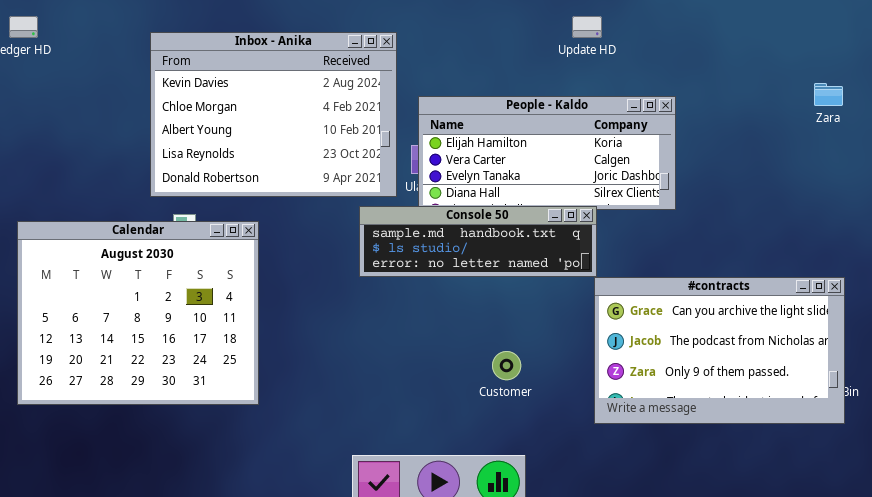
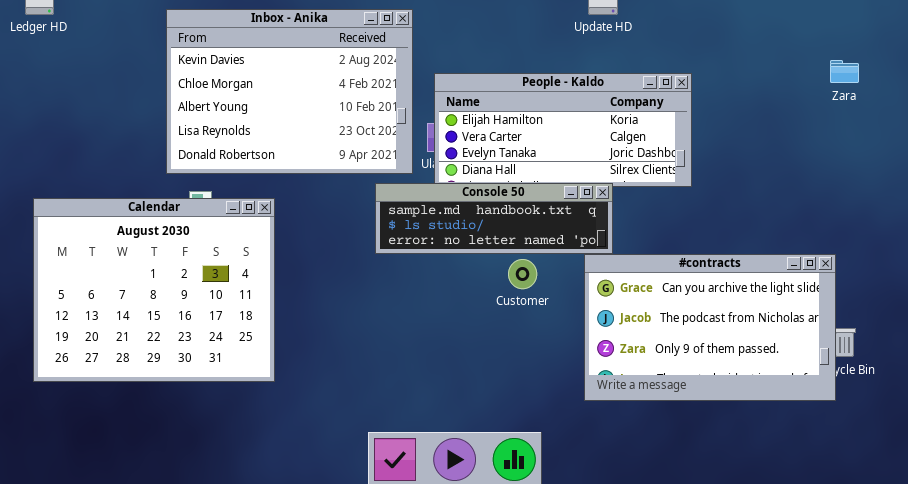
#contracts: [594,277,845,424] -> [584,254,836,401], moved
Customer: [492,351,521,380] -> [508,259,537,289], moved

